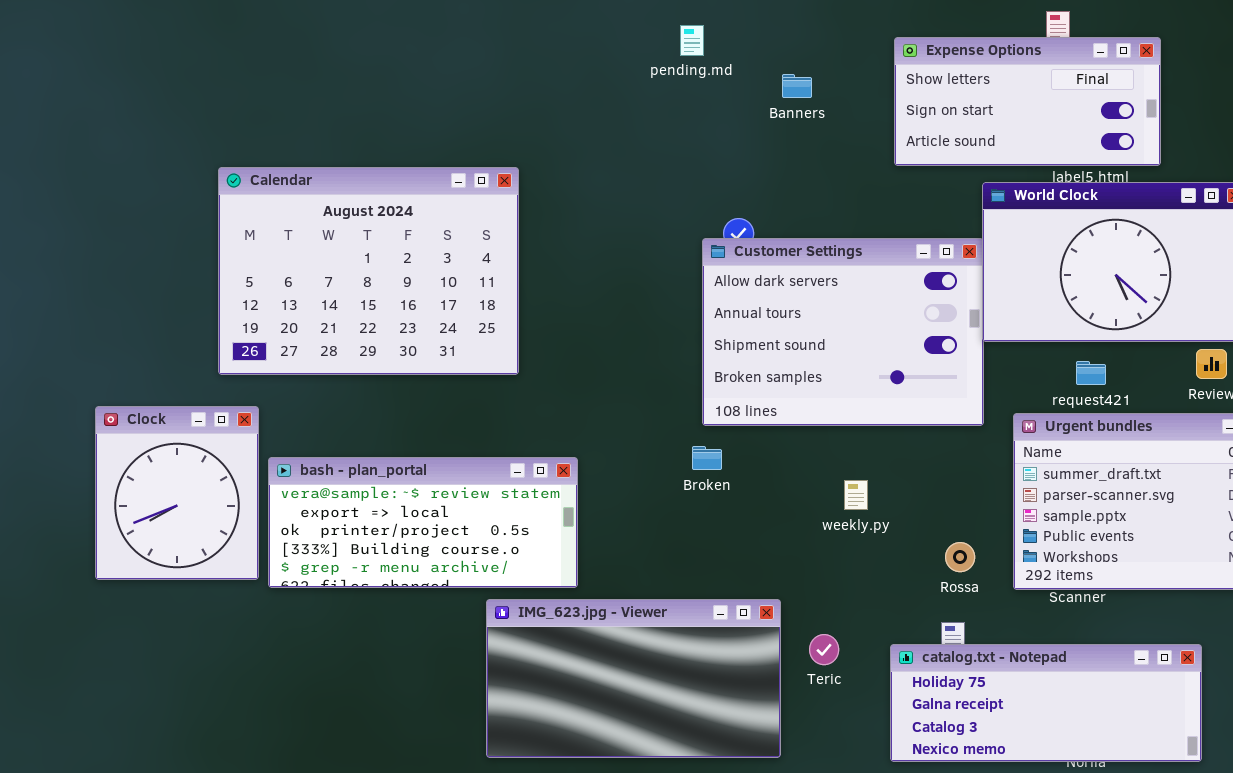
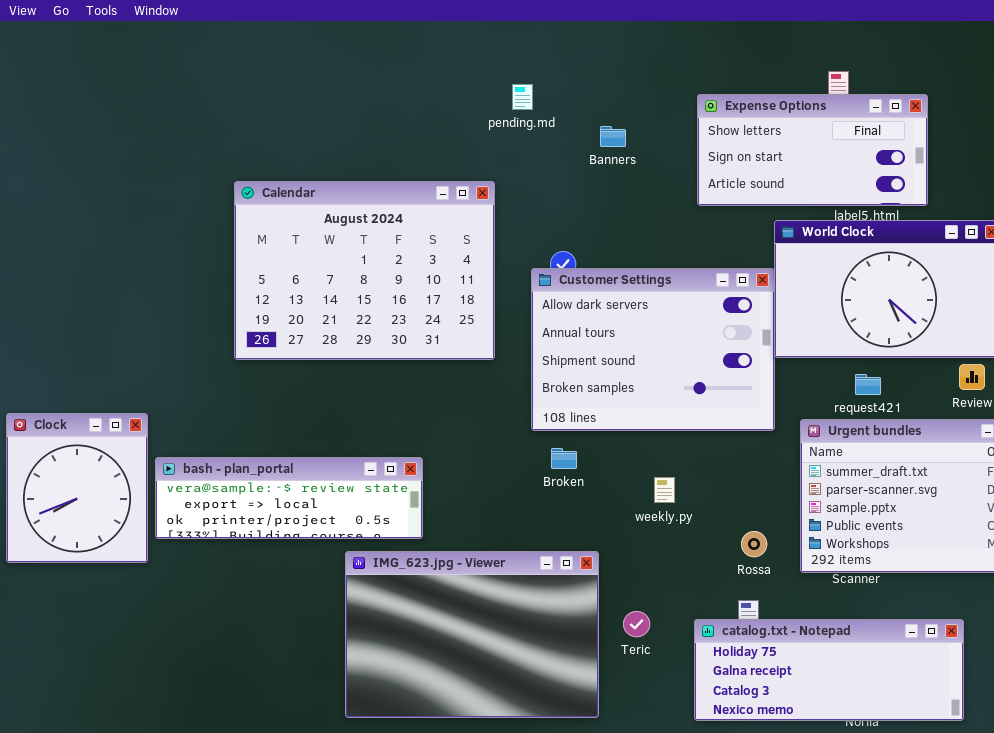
Calendar: [218,167,519,375] -> [234,181,495,360], moved
Broken: [692,446,722,470] -> [551,448,577,469], moved
bash - plan_portal: [268,457,578,588] -> [155,457,423,539], resized
IMG_623.jpg - Viewer: [486,599,781,758] -> [345,551,599,718], resized

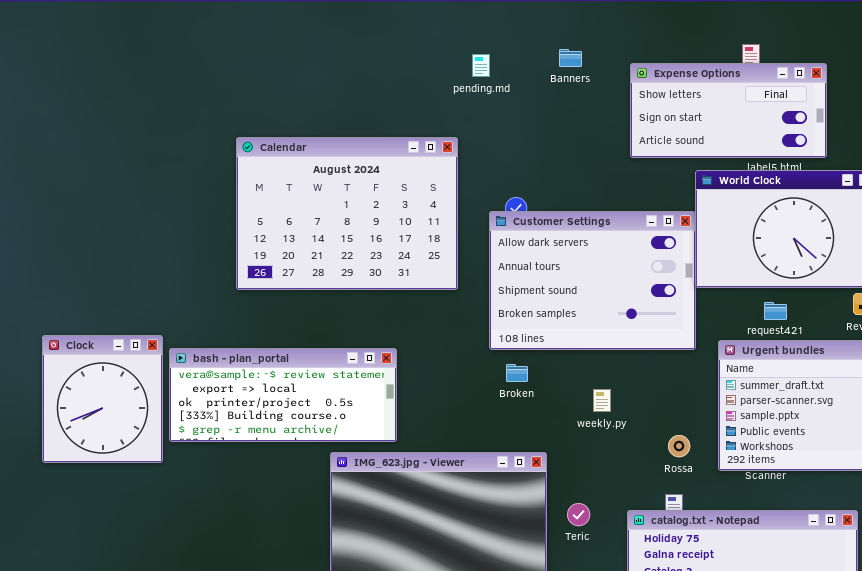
Banners: [600,126,626,147] -> [559,49,582,67], moved
bash - plan_portal: [155,457,423,539] -> [169,348,397,442], resized

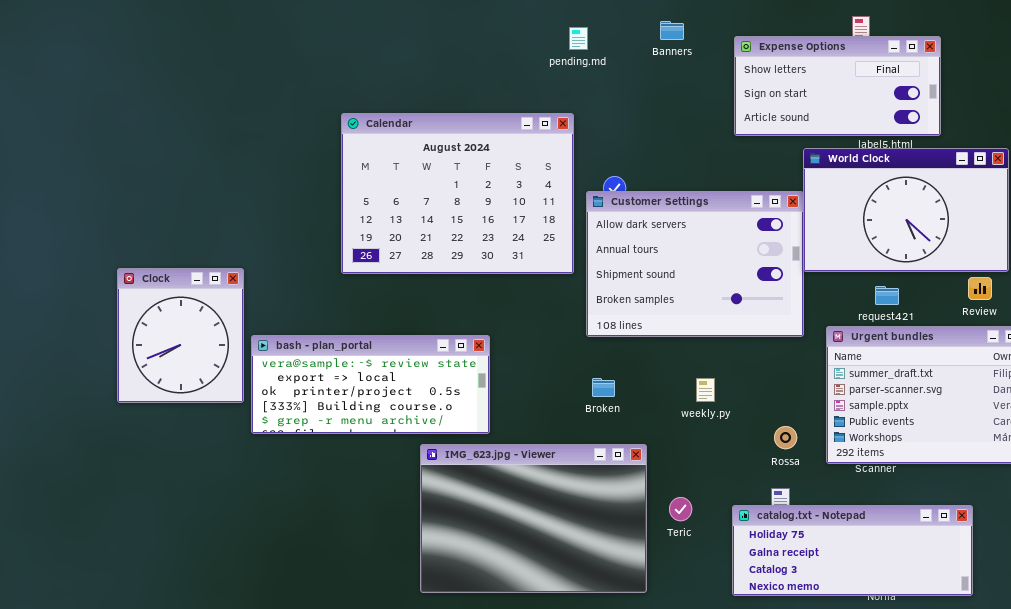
Calendar: [236,137,458,290] -> [341,113,574,274], moved
Clock: [42,335,163,463] -> [117,268,244,403], moved
Broken: [506,364,528,382] -> [592,378,615,397], moved

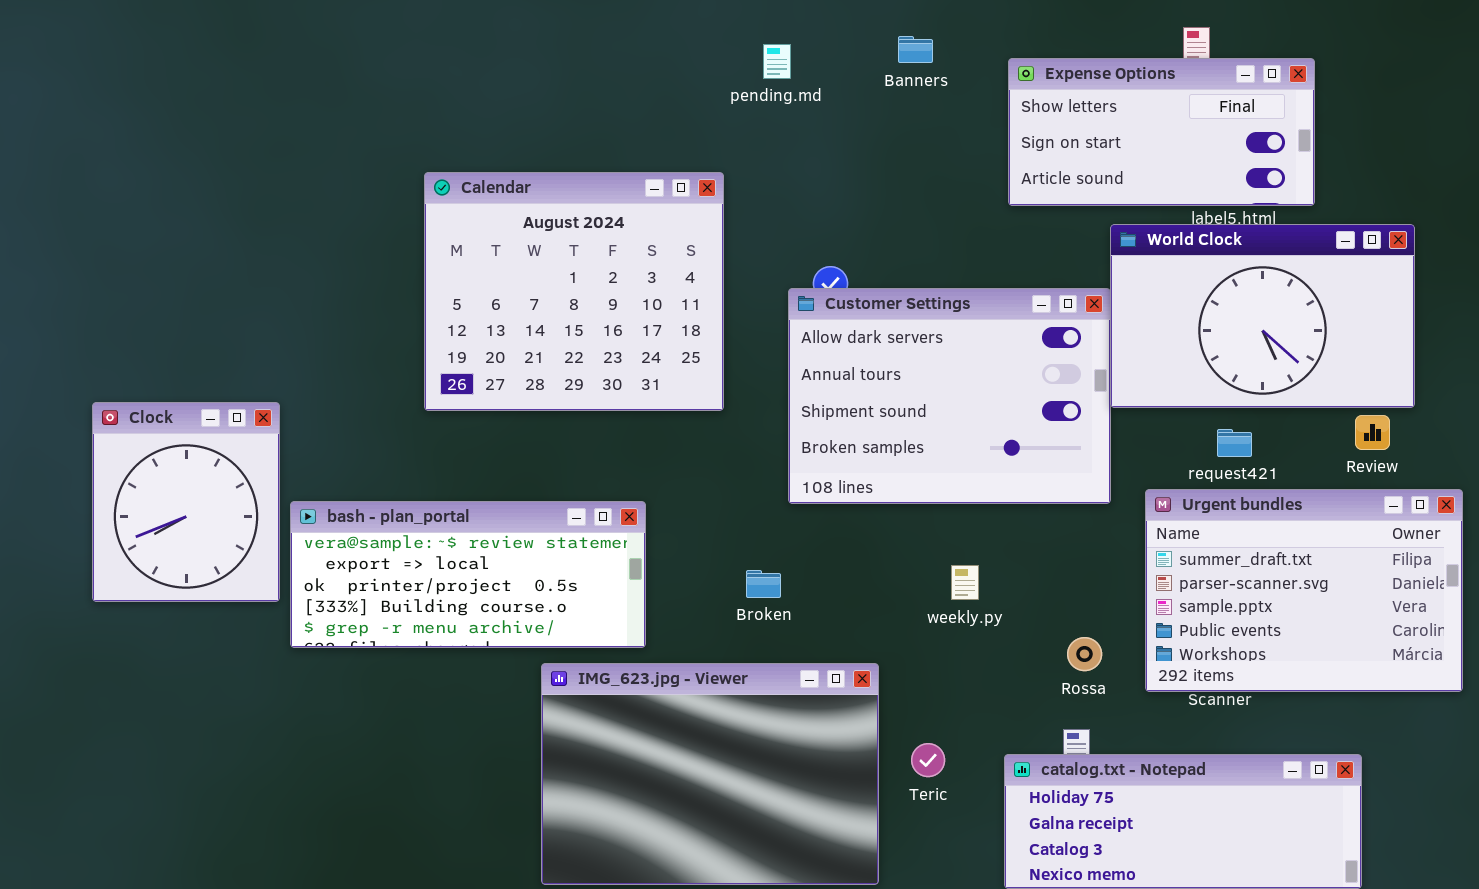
Calendar: [341,113,574,274] -> [424,172,724,411], resized
Broken: [592,378,615,397] -> [746,570,781,598], moved

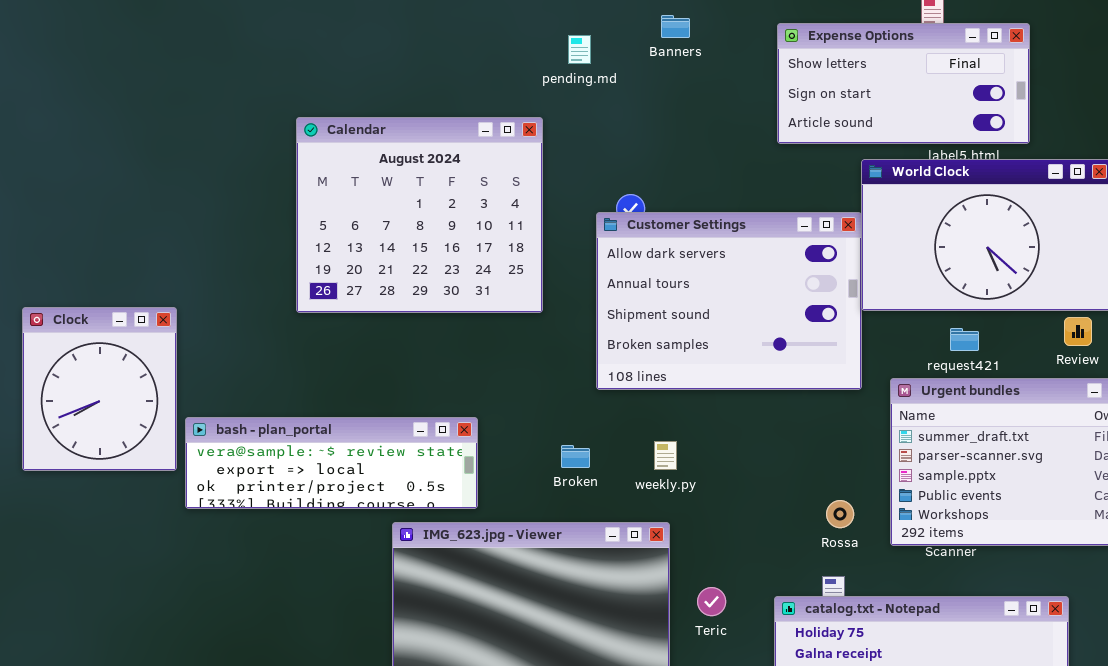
Banners: [898,36,933,63] -> [661,15,690,38], moved
pending.md: [763,44,791,79] -> [568,35,591,64], moved
bash - plan_portal: [290,501,646,648] -> [185,417,478,509], resized
weekly.py: [951,565,979,600] -> [654,441,677,470], moved

